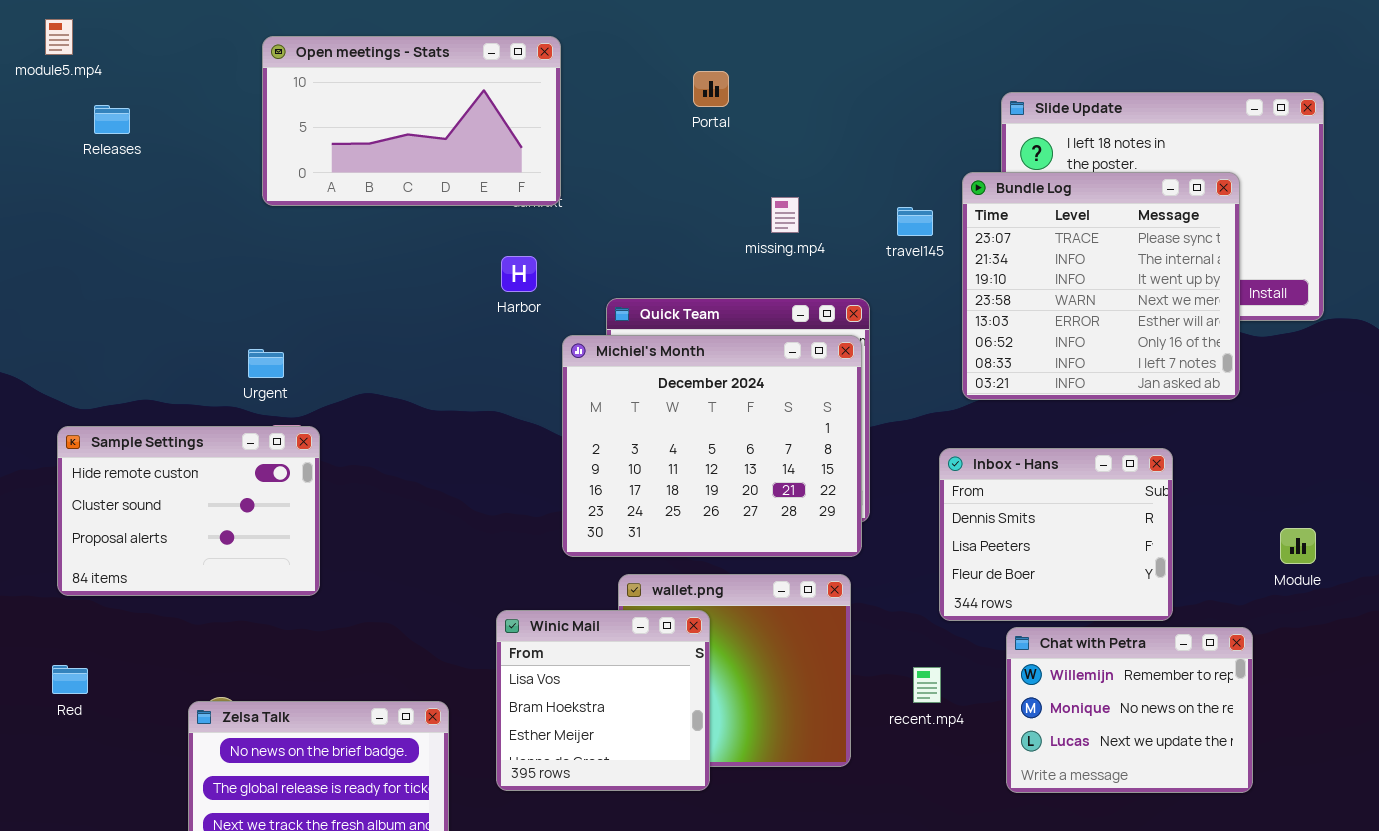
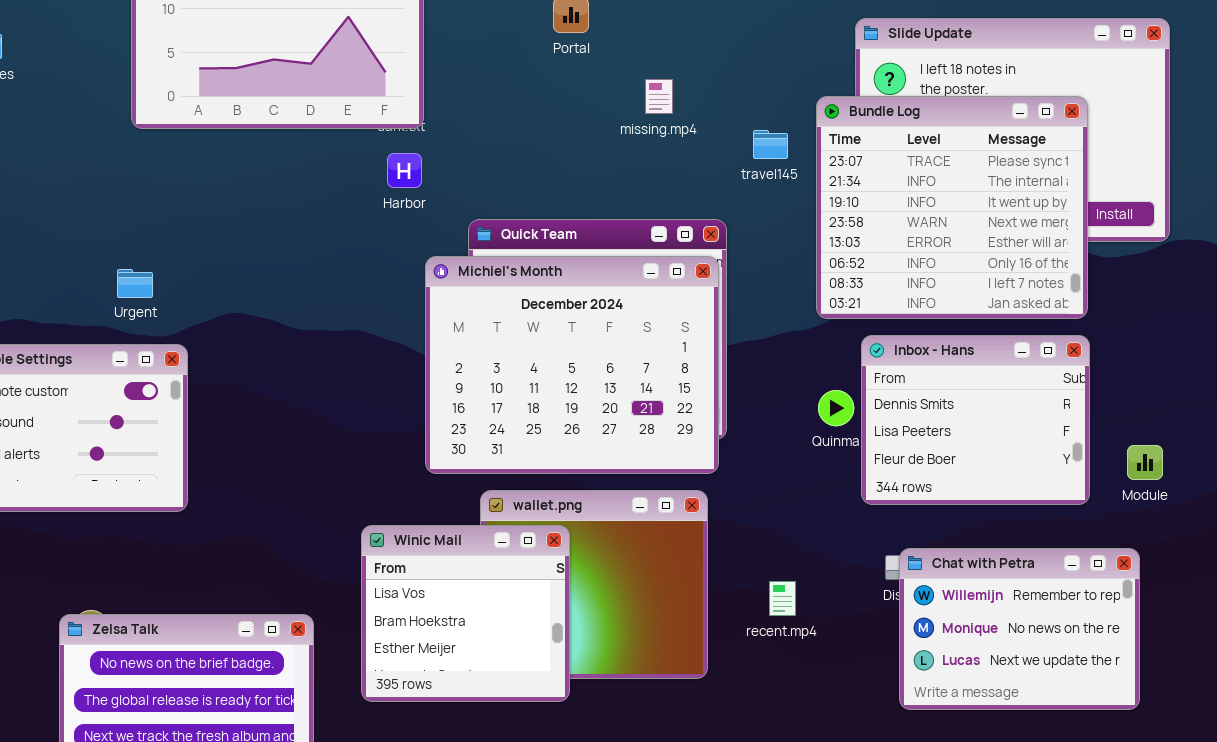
missing.mp4: [771,197,799,233] -> [645,79,673,114], moved
Harbor: [501,256,537,292] -> [387,153,422,188], moved
Inbox - Hans: [939,448,1173,621] -> [861,335,1090,505], moved
Chat with Petra: [1006,627,1253,793] -> [899,548,1140,710], moved

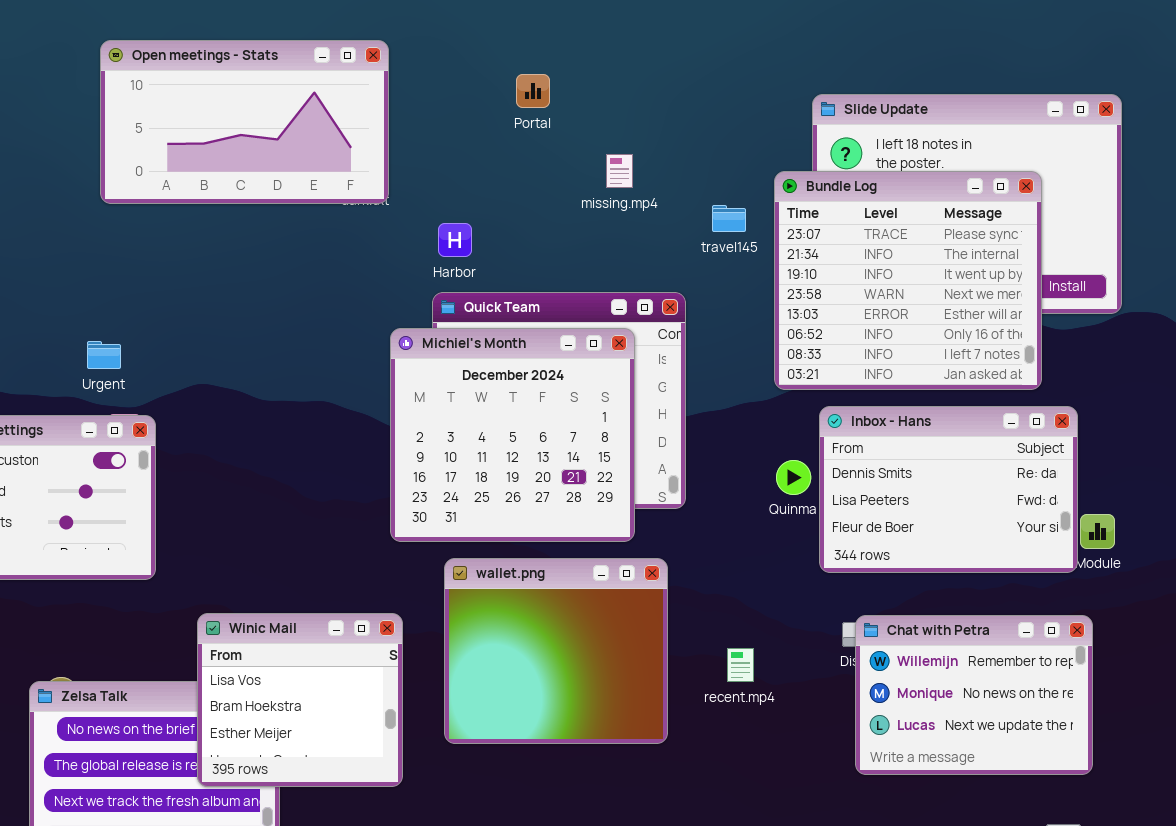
Harbor: [387,153,422,188] -> [438,223,472,257], moved
Michiel's Month: [425,256,719,474] -> [390,328,635,542], resized
Inbox - Hans: [861,335,1090,505] -> [819,406,1078,573], resized
Winic Mail: [361,525,570,702] -> [197,613,403,787], moved

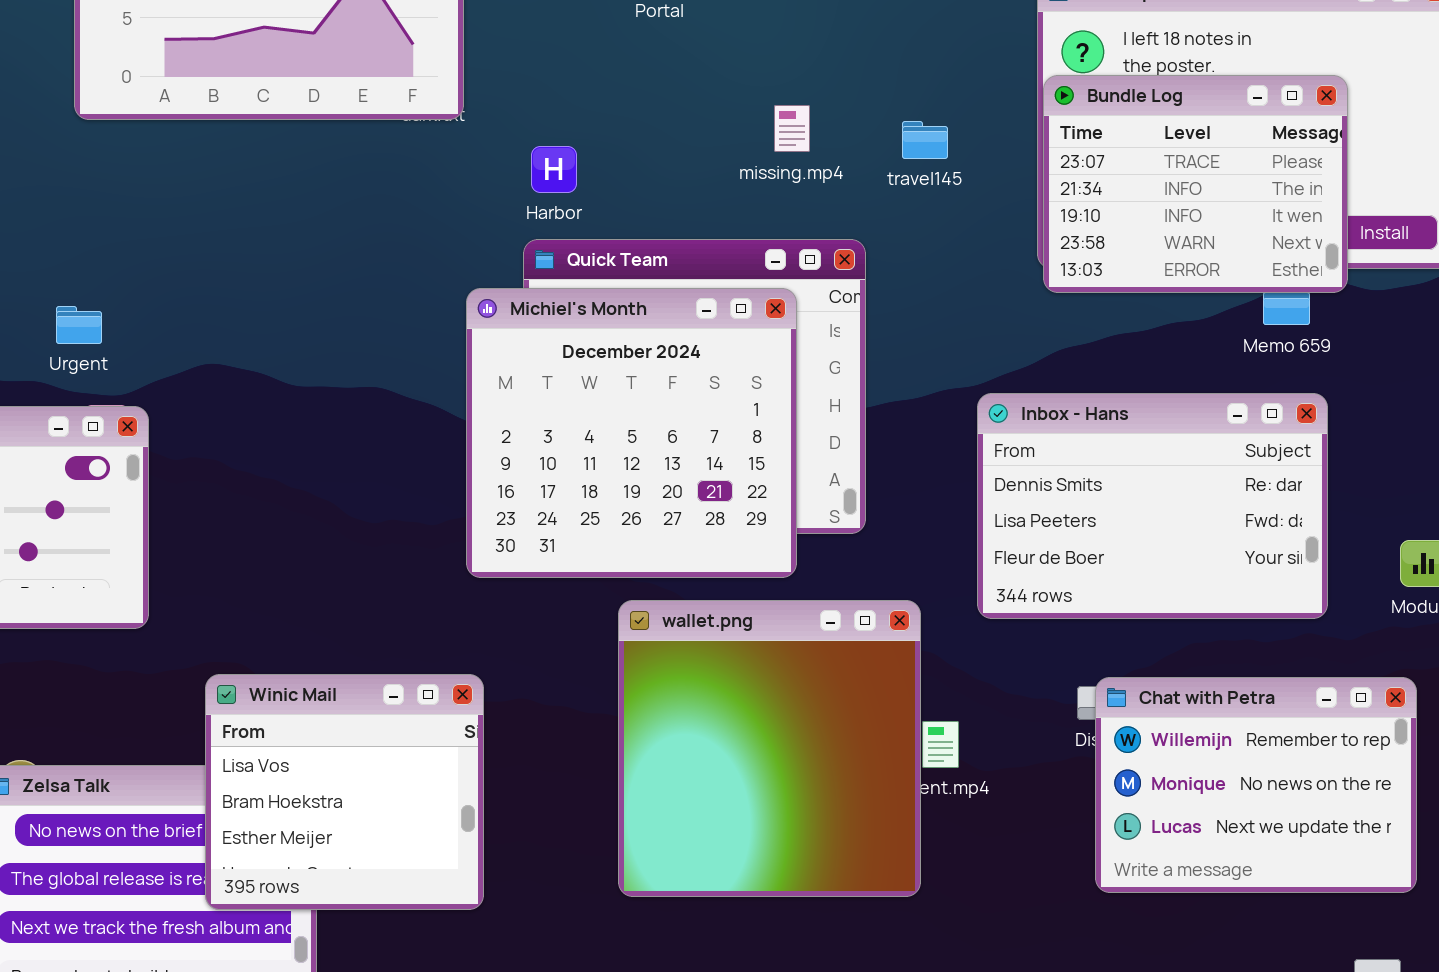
missing.mp4: [606,154,633,188] -> [774,105,810,152], moved
Bundle Log: [774,171,1042,390] -> [1043,75,1348,293], resized
Inbox - Hans: [819,406,1078,573] -> [977,393,1328,619], moved
wallet.png: [444,558,668,744] -> [618,600,921,897], moved, resized

